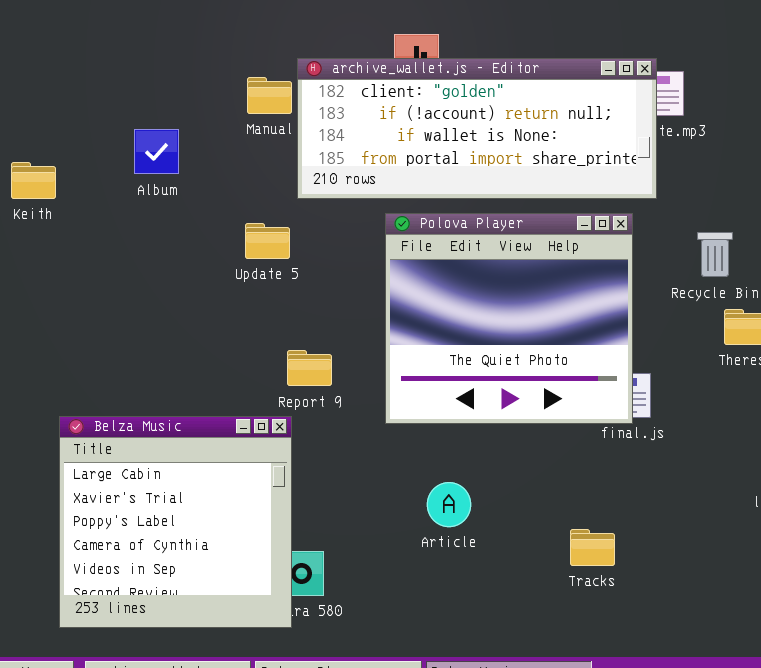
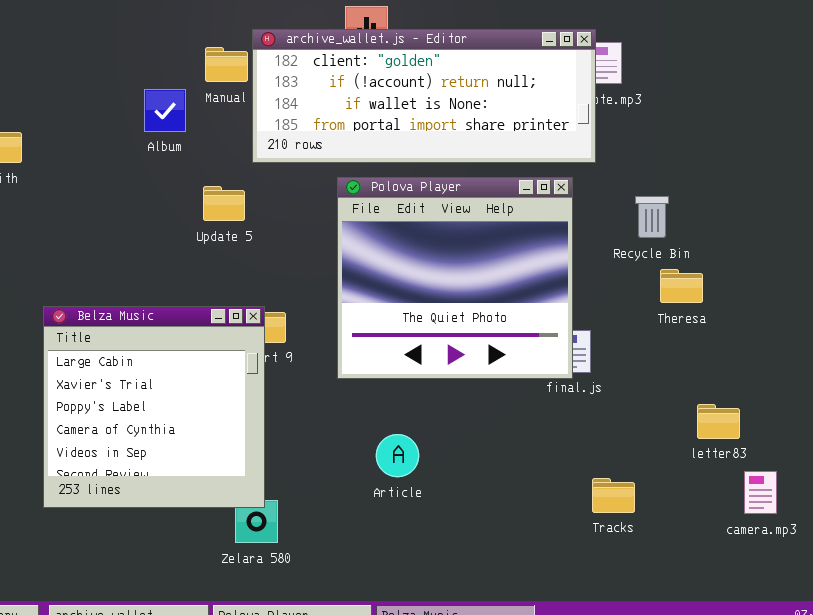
Album: [134,129,179,174] -> [144,89,186,132], moved
Belza Music: [59,416,292,628] -> [43,306,265,508], moved
Tracks: [570,529,615,566] -> [592,478,635,513], moved

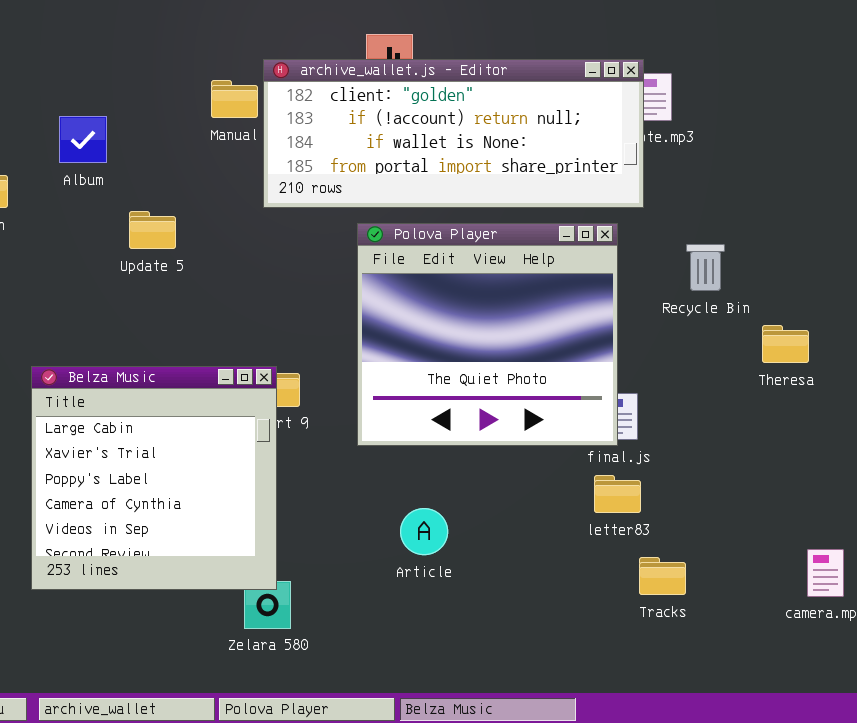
Album: [144,89,186,132] -> [59,116,107,163], moved
Update 5: [203,186,245,221] -> [129,211,176,249], moved
Theresa: [660,269,703,303] -> [762,325,809,363], moved
letter83: [697,404,740,439] -> [594,475,641,513], moved

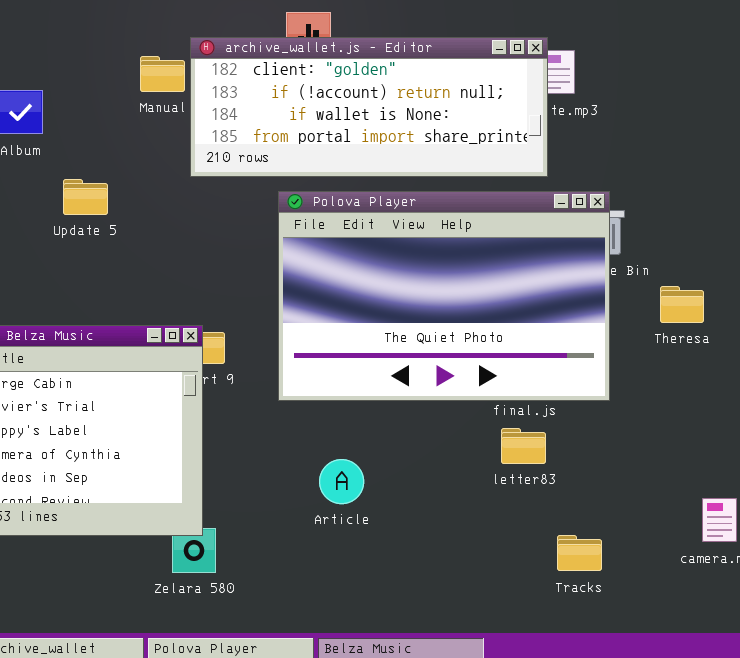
Polova Player: [357,223,618,446] -> [278,191,610,401], resized
Tracks: [639,557,686,595] -> [557,535,602,571], moved

